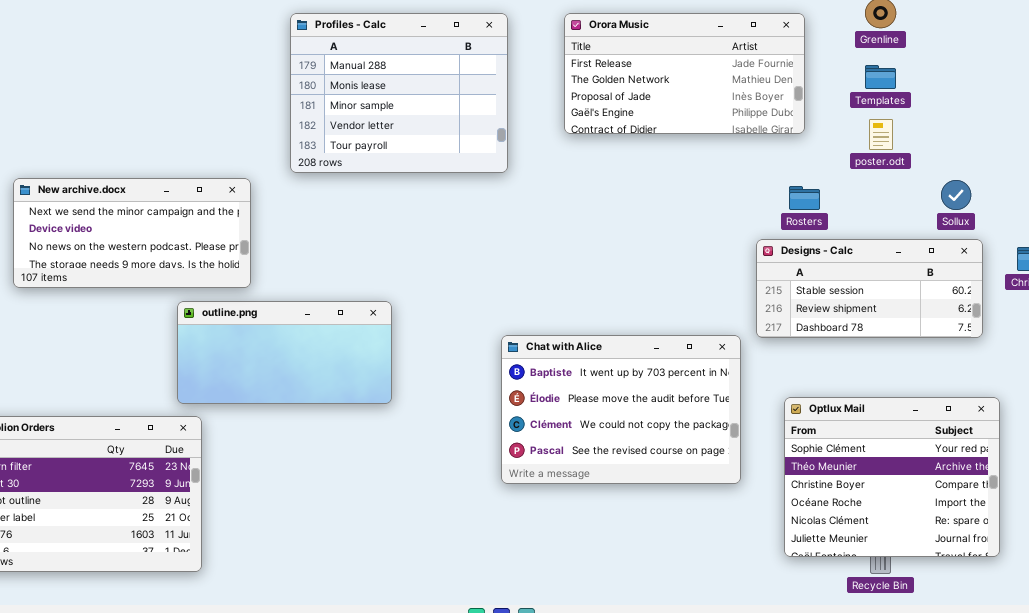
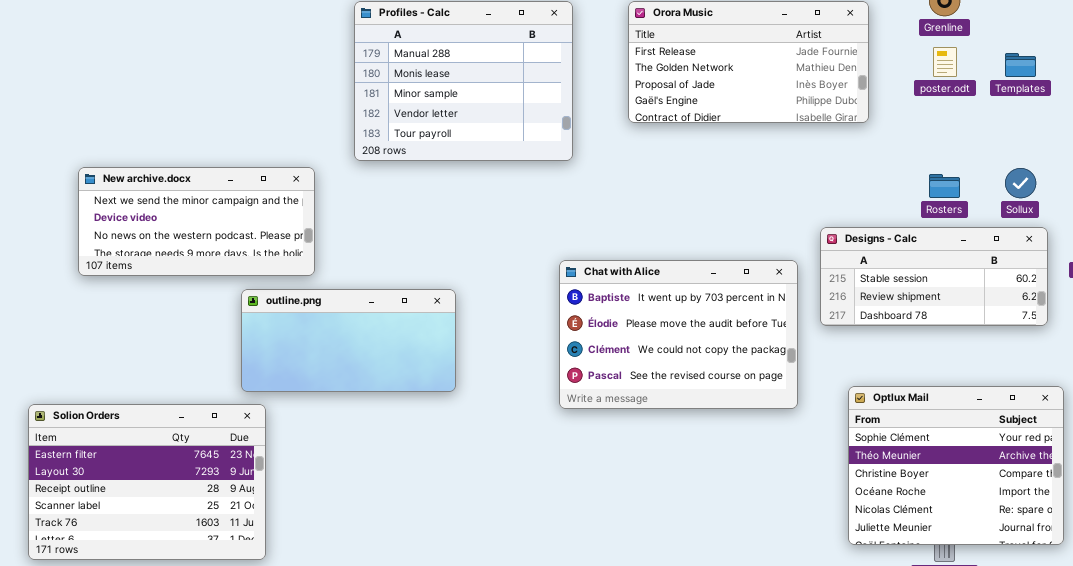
Templates: [865,65,896,89] -> [1005,53,1036,77], moved
poster.odt: [869,119,893,150] -> [933,47,957,77], moved
Rosters: [789,186,820,210] -> [929,174,960,198], moved
Chat with Alice: [501,335,741,484] -> [559,260,798,409], moved

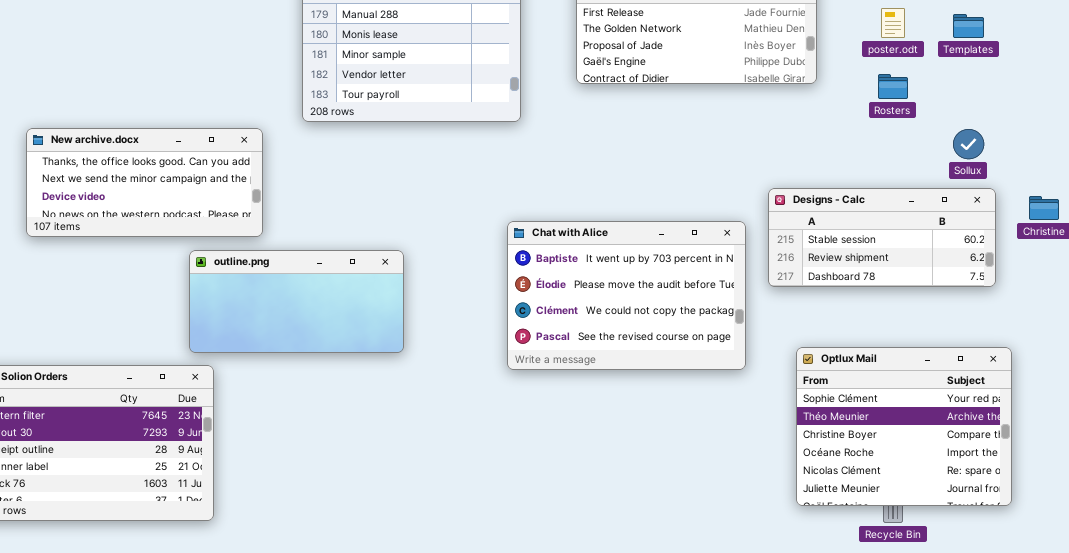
New archive.docx: [78,167,315,276] -> [26,128,263,237], scrolled up 1 row
Rosters: [929,174,960,198] -> [878,74,908,99], moved

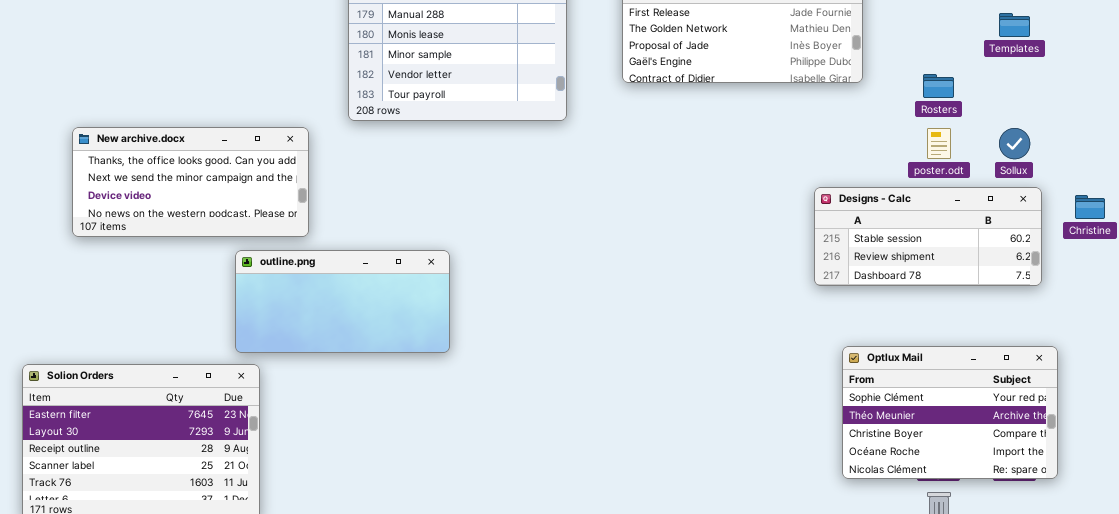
poster.odt: [881,8,905,38] -> [927,128,951,159], moved
Chat with Alice: [507,221,746,370] -> none, closed
Optlux Mail: [796,347,1012,506] -> [842,346,1058,479], resized

